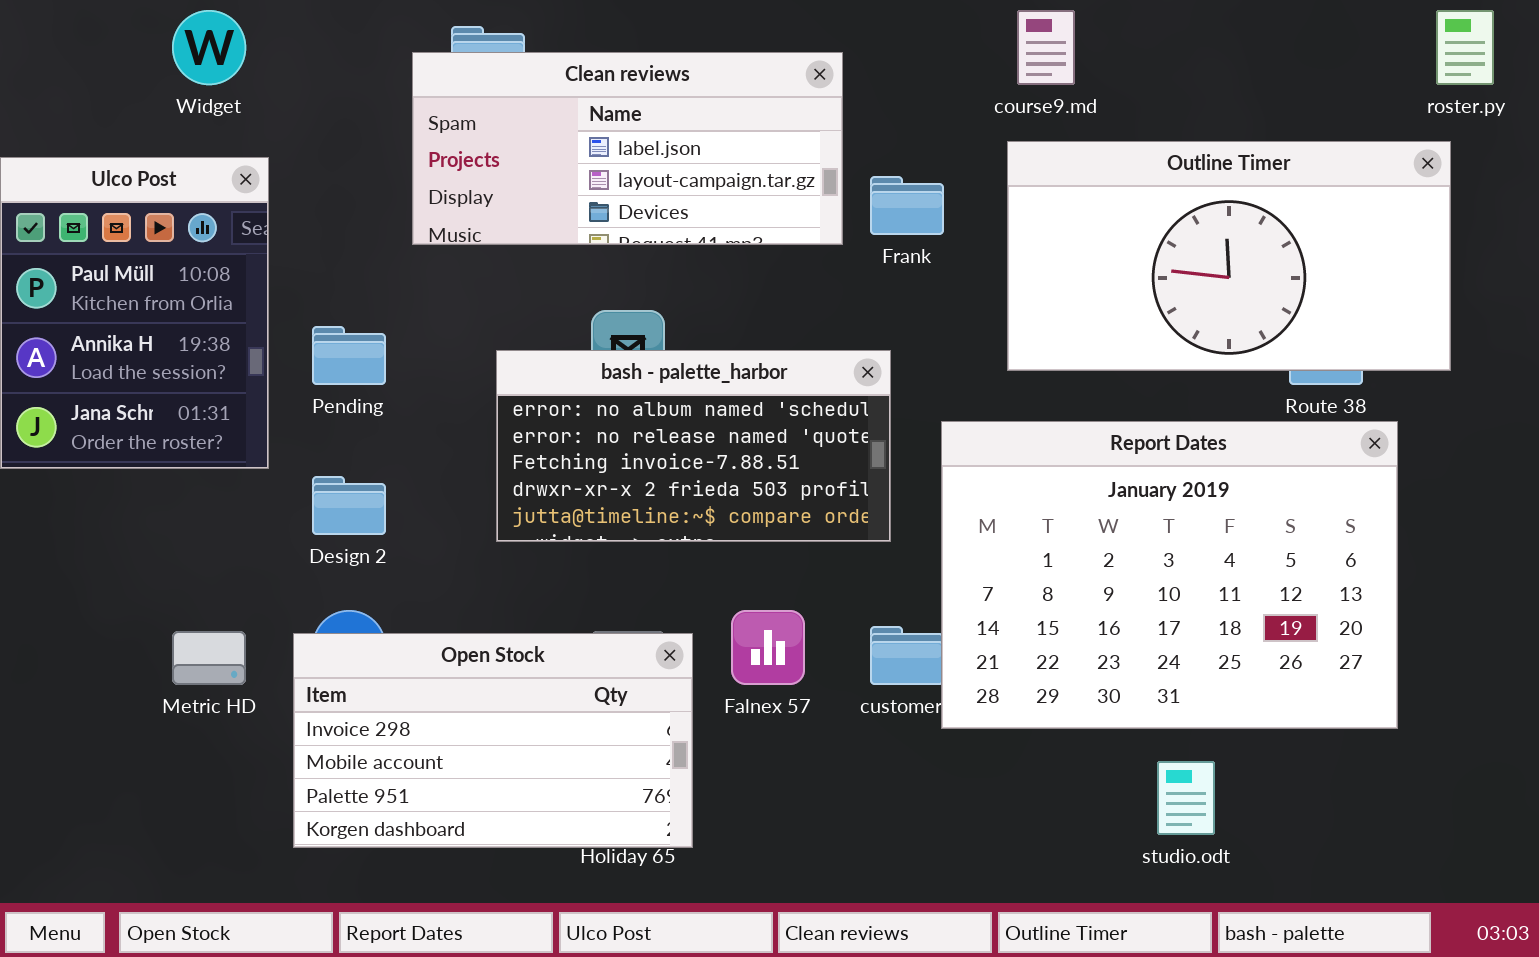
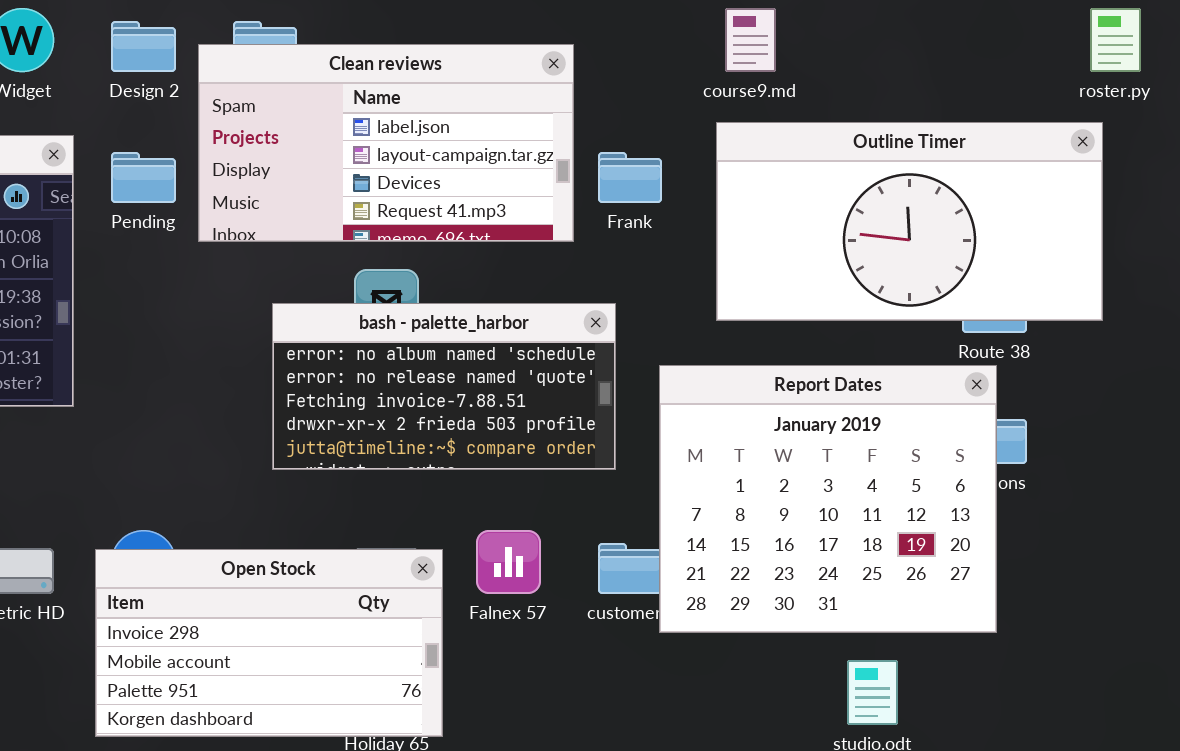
Clean reviews: [412,52,843,245] -> [198,44,574,242], resized
Pending: [312,326,386,385] -> [111,152,176,203], moved
Report Dates: [941,421,1398,729] -> [659,365,997,633], resized
Design 2: [312,476,386,535] -> [111,21,176,72], moved

